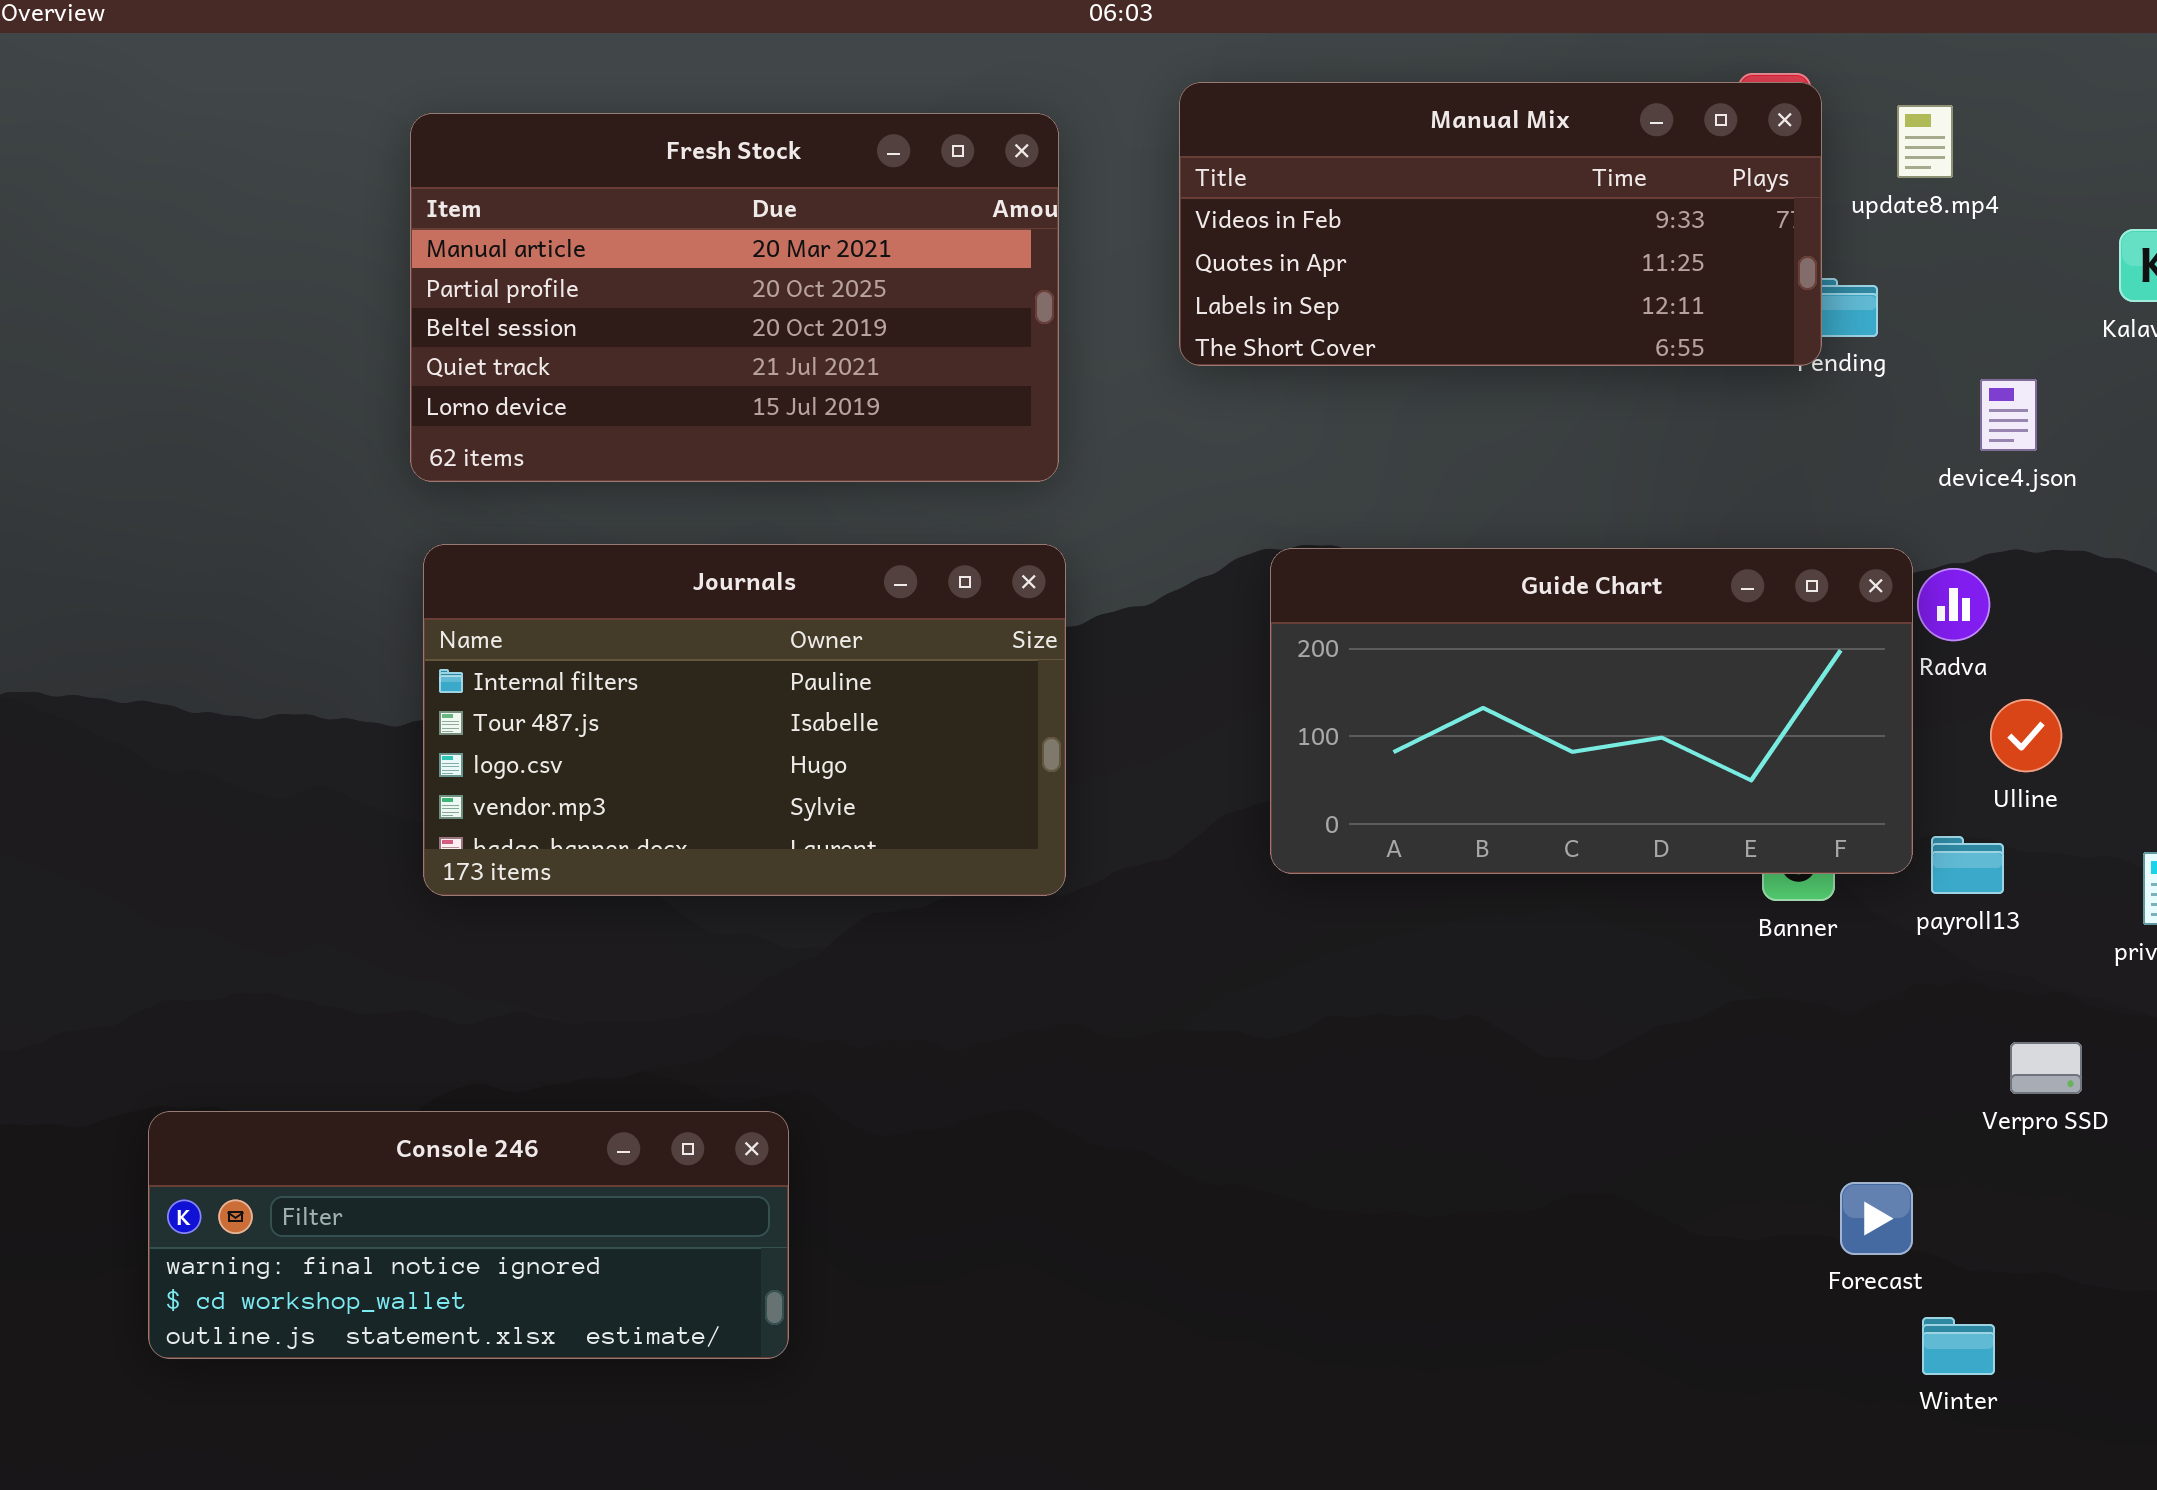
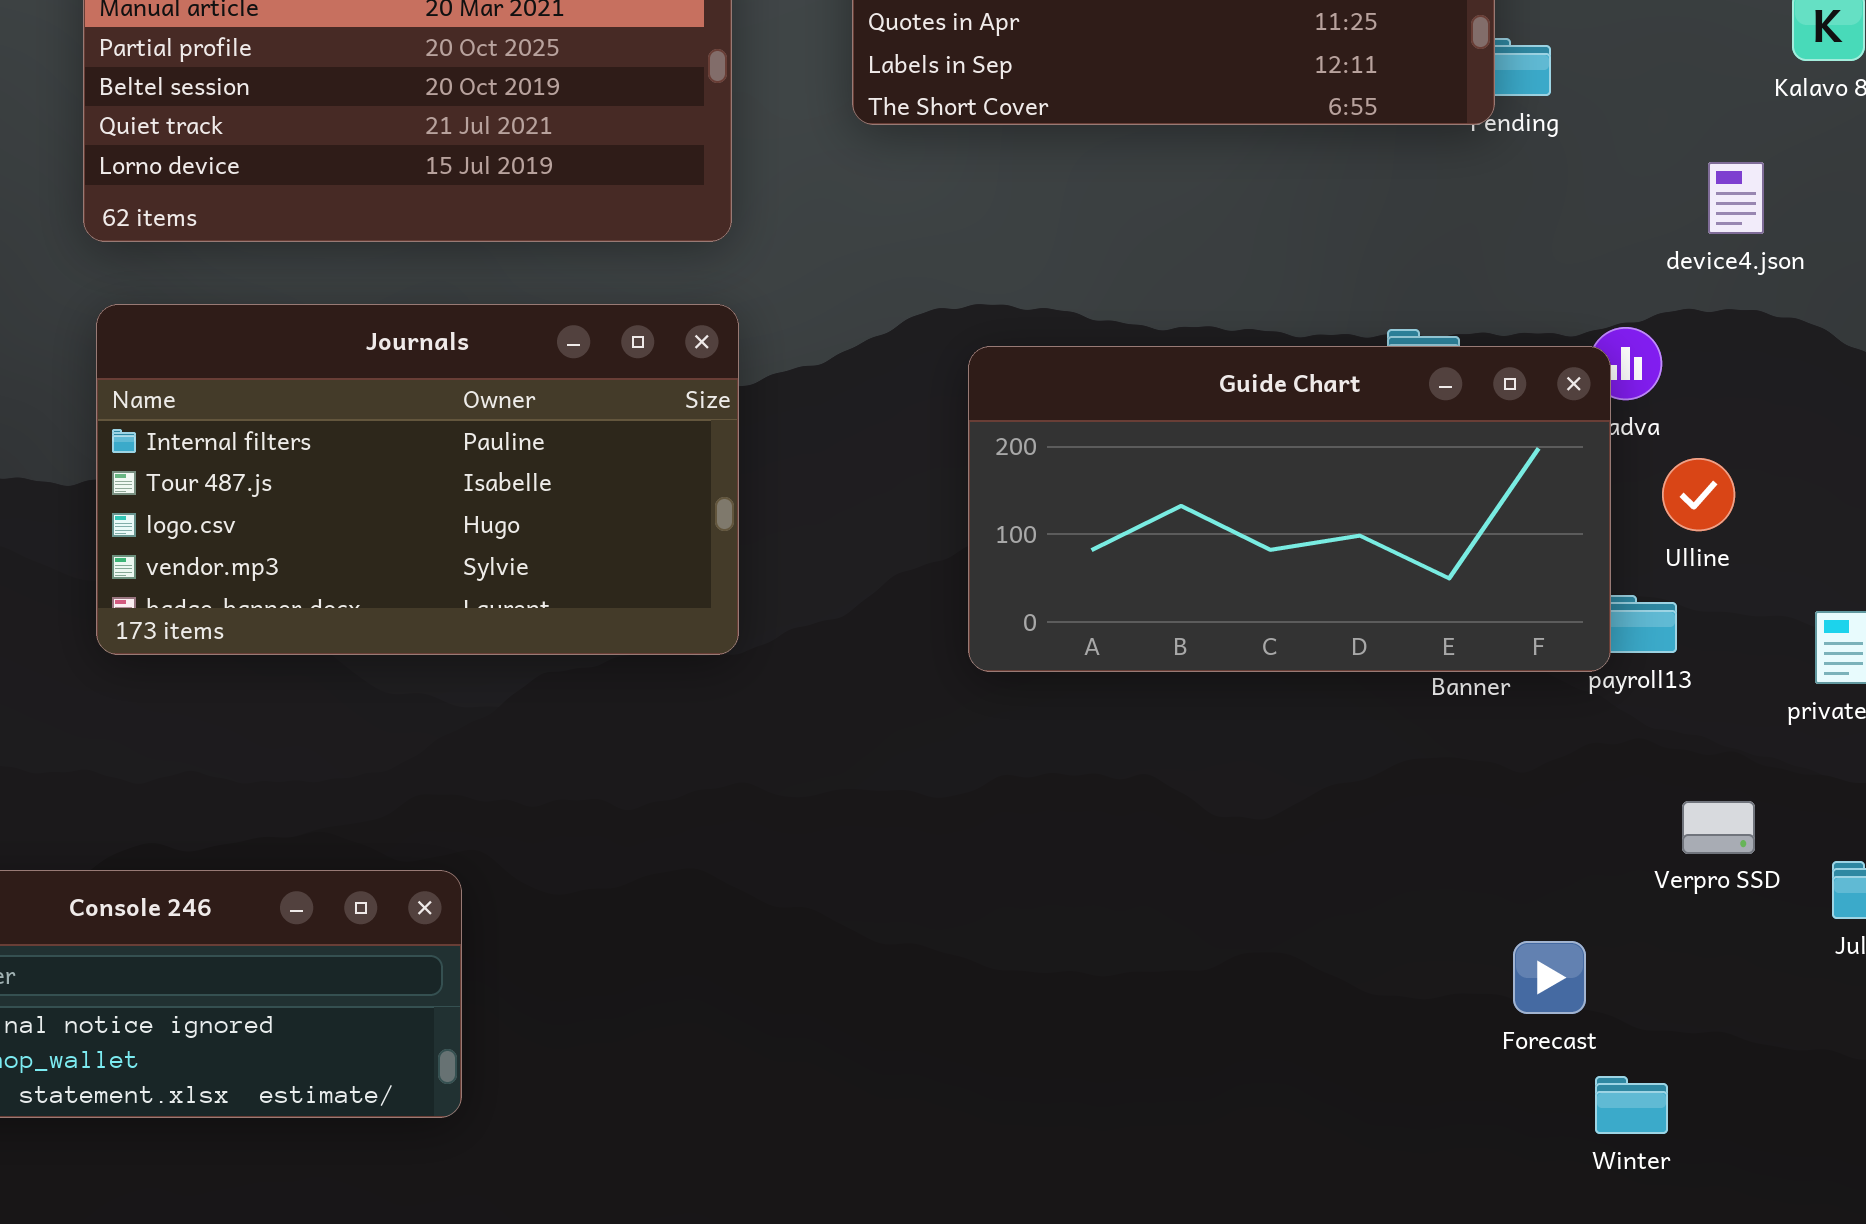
device4.json: [1980,379,2037,451] -> [1708,162,1764,234], moved
Guide Chart: [1270,548,1913,874] -> [968,346,1611,672], moved

